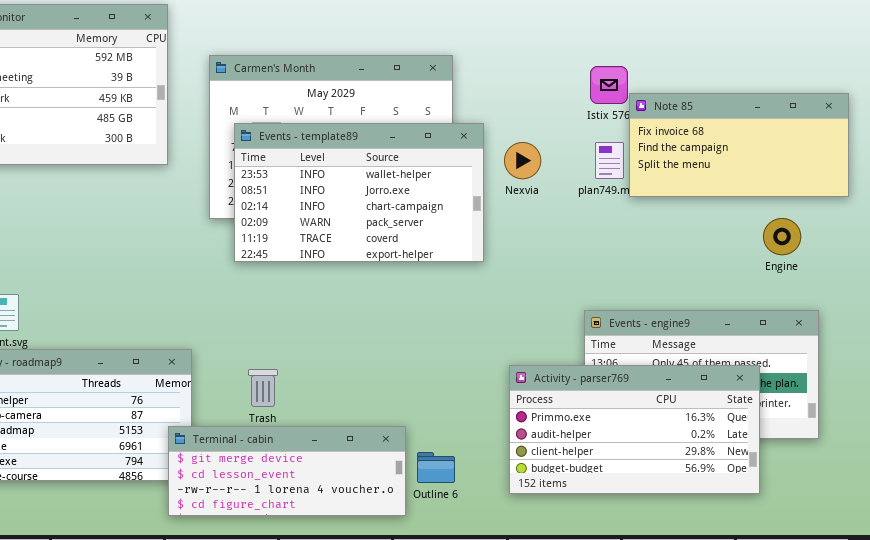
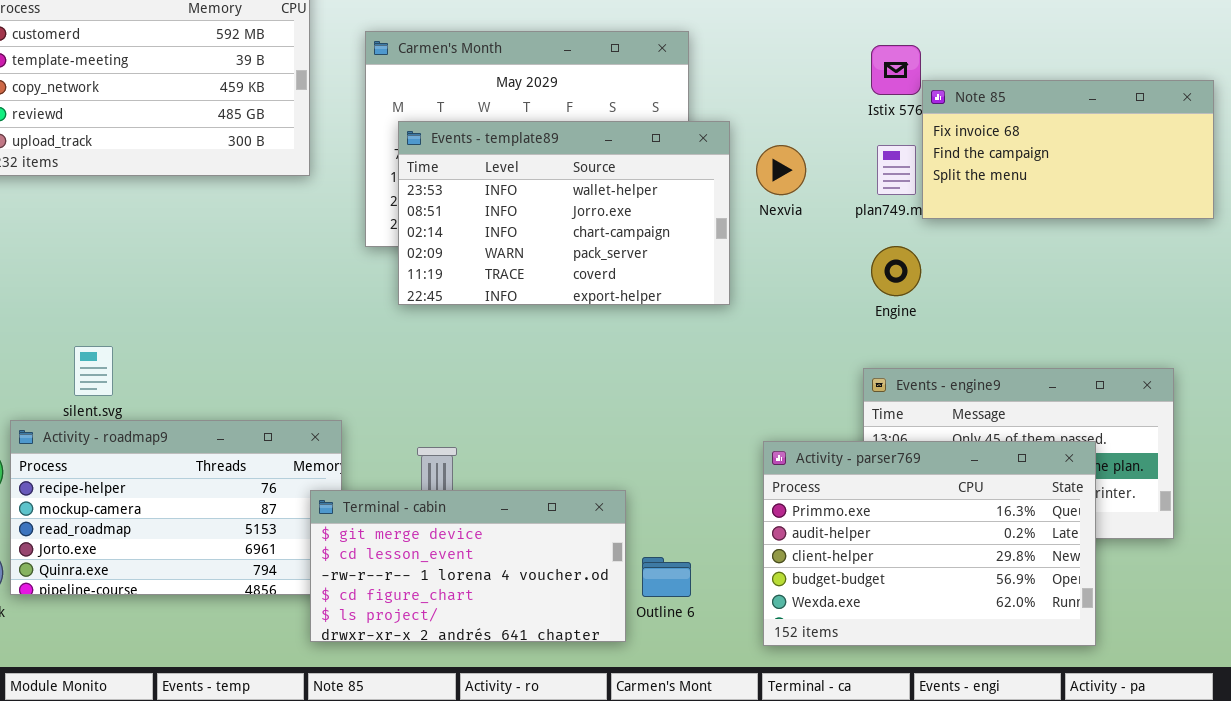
Engine: [763,218,801,255] -> [871,246,921,296], moved
Activity - parser769: [509,365,760,494] -> [763,441,1096,646], resized
Terminal - cabin: [168,426,406,516] -> [310,490,626,642], resized

